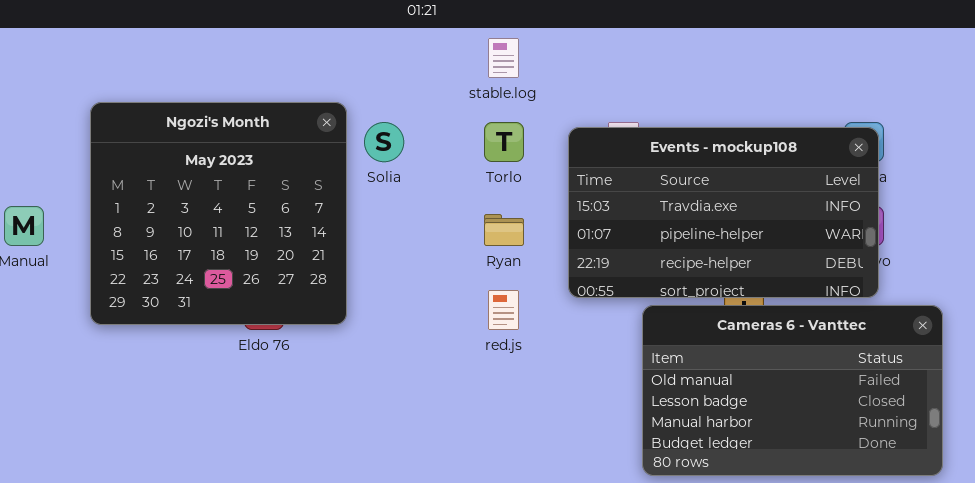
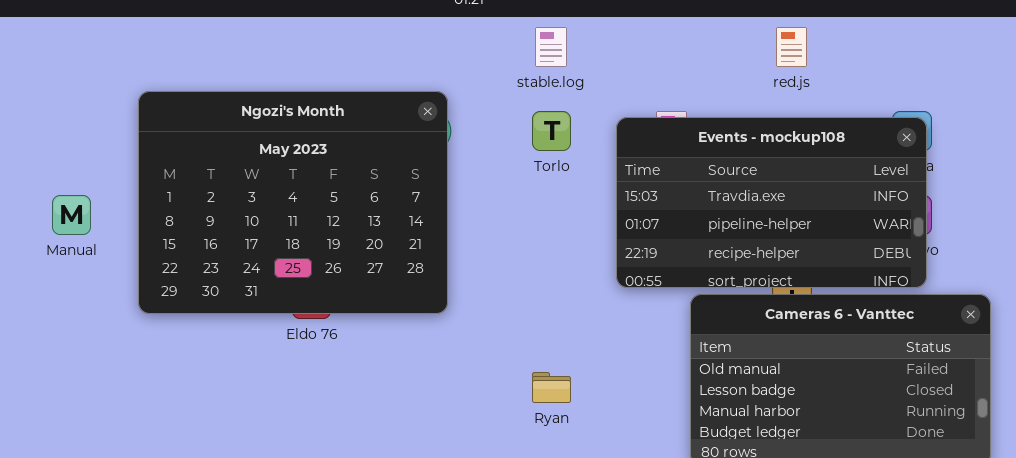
Ngozi's Month: [90,102,347,325] -> [138,91,448,314], resized
Ryan: [484,214,524,246] -> [532,372,571,403], moved
red.js: [488,290,519,330] -> [776,27,807,67], moved

